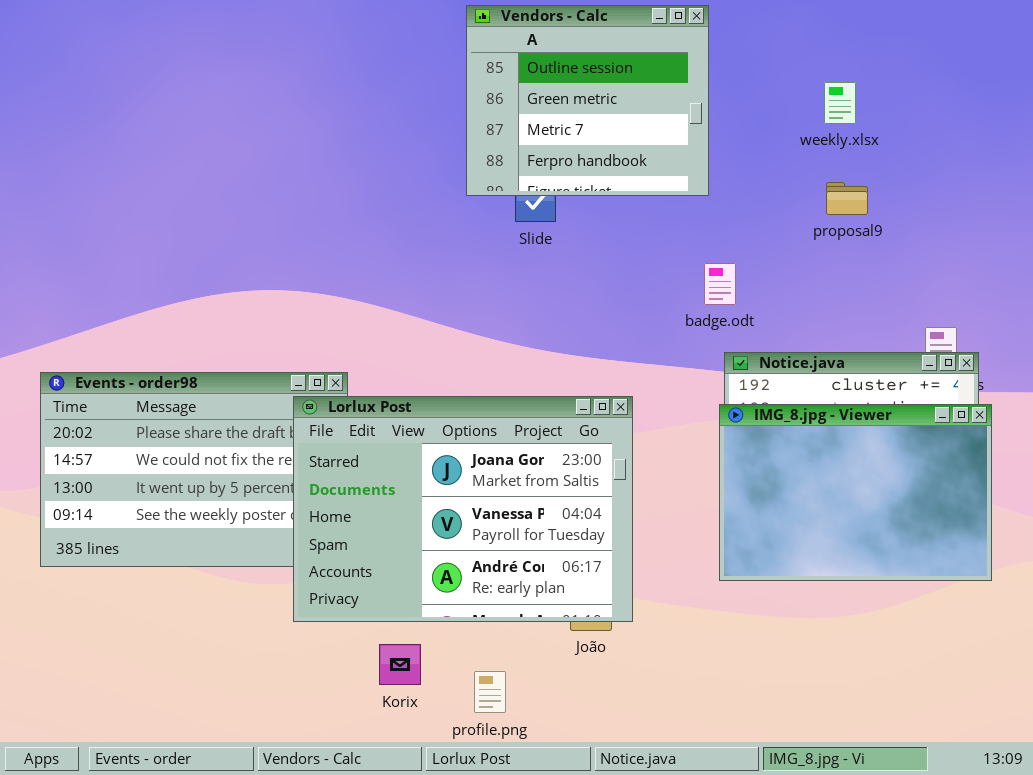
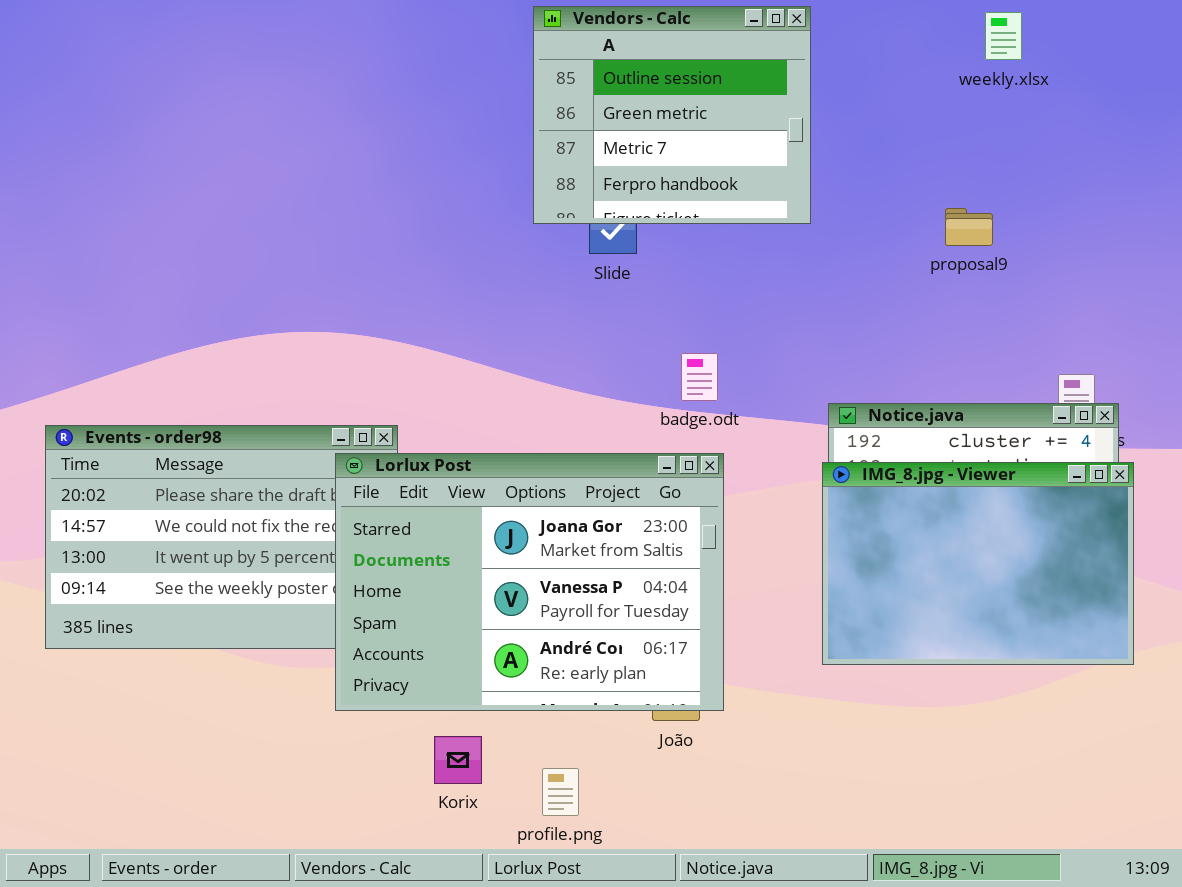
weekly.xlsx: [824,82,856,124] -> [985,12,1022,60], moved
badge.odt: [704,263,736,305] -> [681,353,718,401], moved

